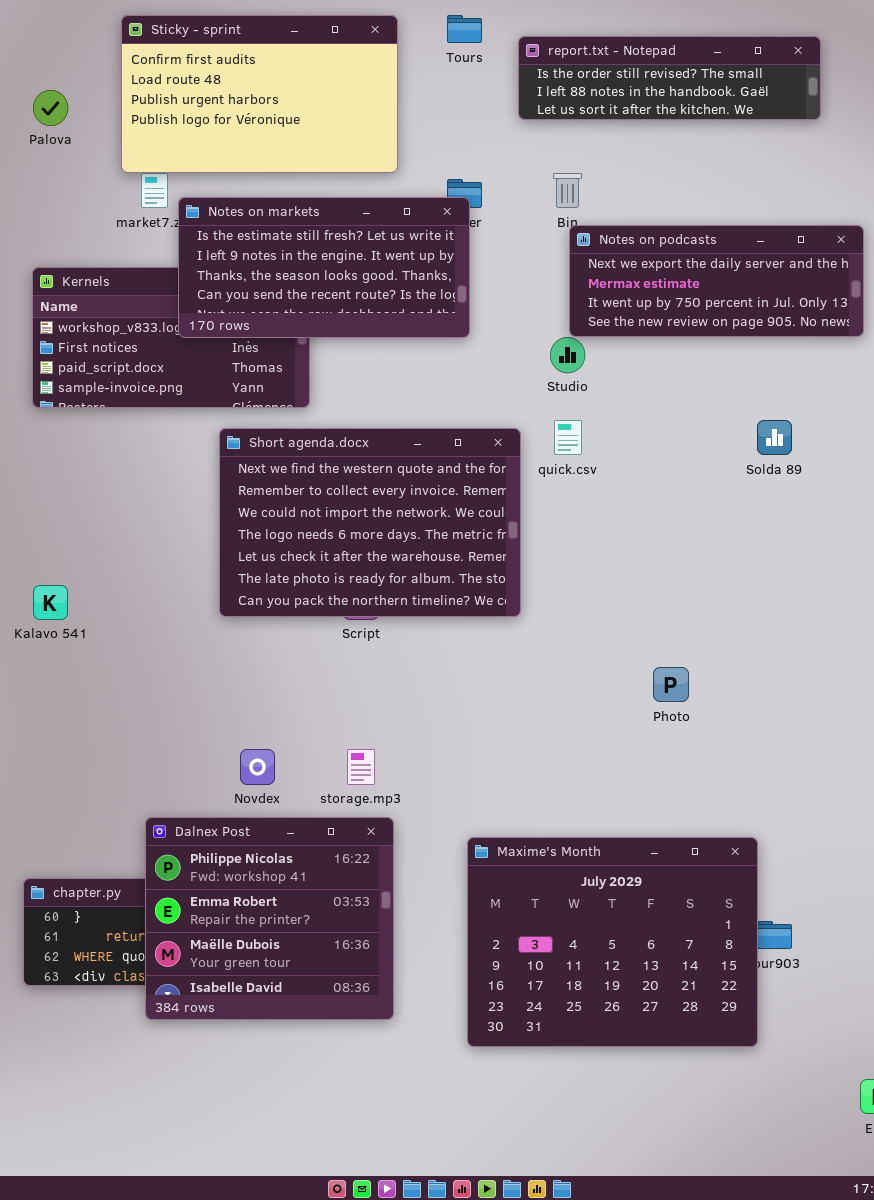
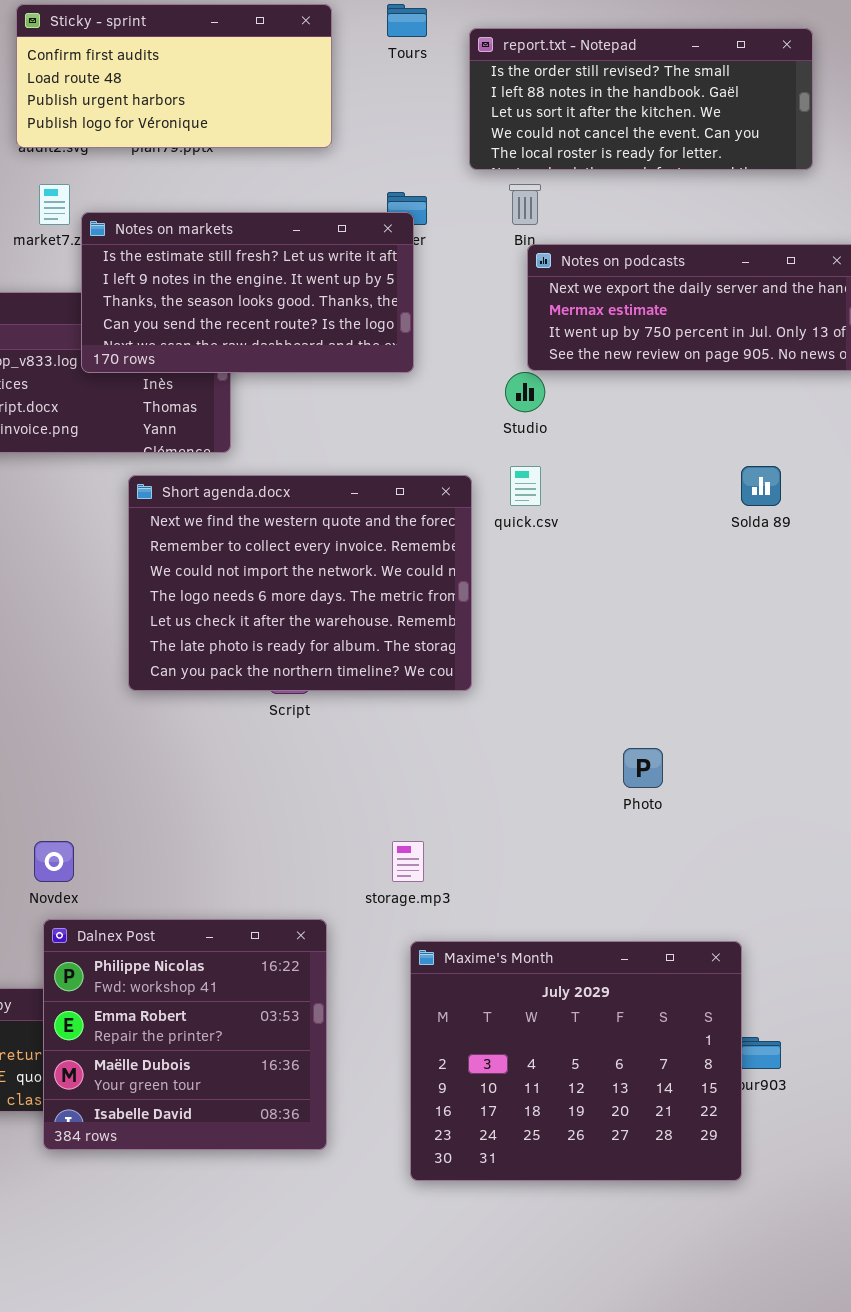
Sticky - sprint: [121,15,398,173] -> [16,4,332,148], resized
report.txt - Notepad: [518,36,821,120] -> [469,28,813,170], resized
Novdex: [240,749,275,785] -> [34,841,74,882], moved
storage.mp3: [347,749,375,785] -> [392,841,424,882], moved

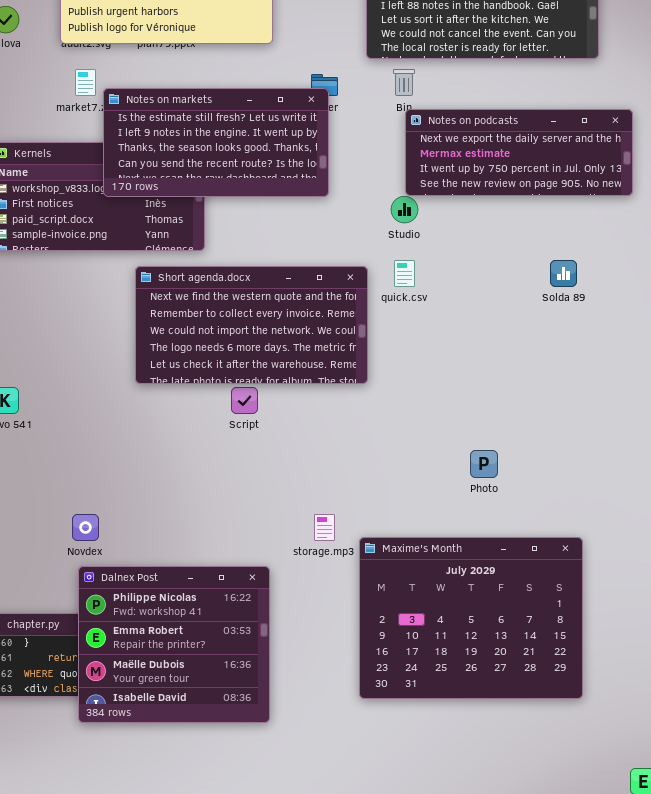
Short agenda.docx: [128,475,472,691] -> [135,266,368,384], resized
Maxime's Month: [410,941,742,1181] -> [359,537,583,699], moved

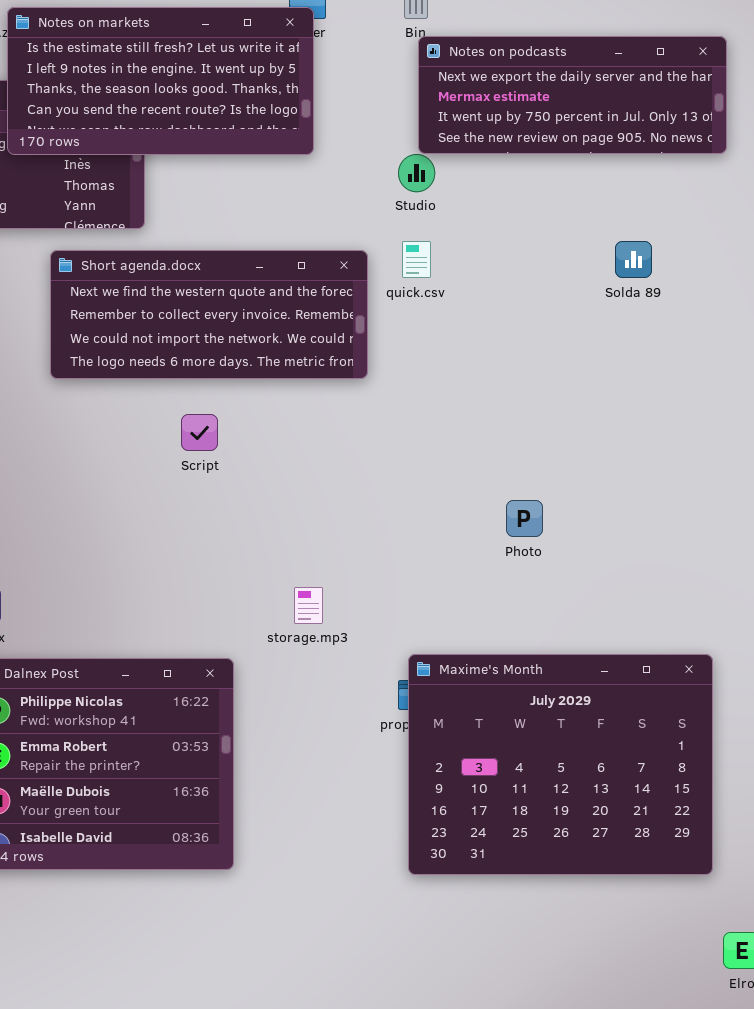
Short agenda.docx: [135,266,368,384] -> [50,250,368,379], resized
Maxime's Month: [359,537,583,699] -> [408,654,713,875], moved

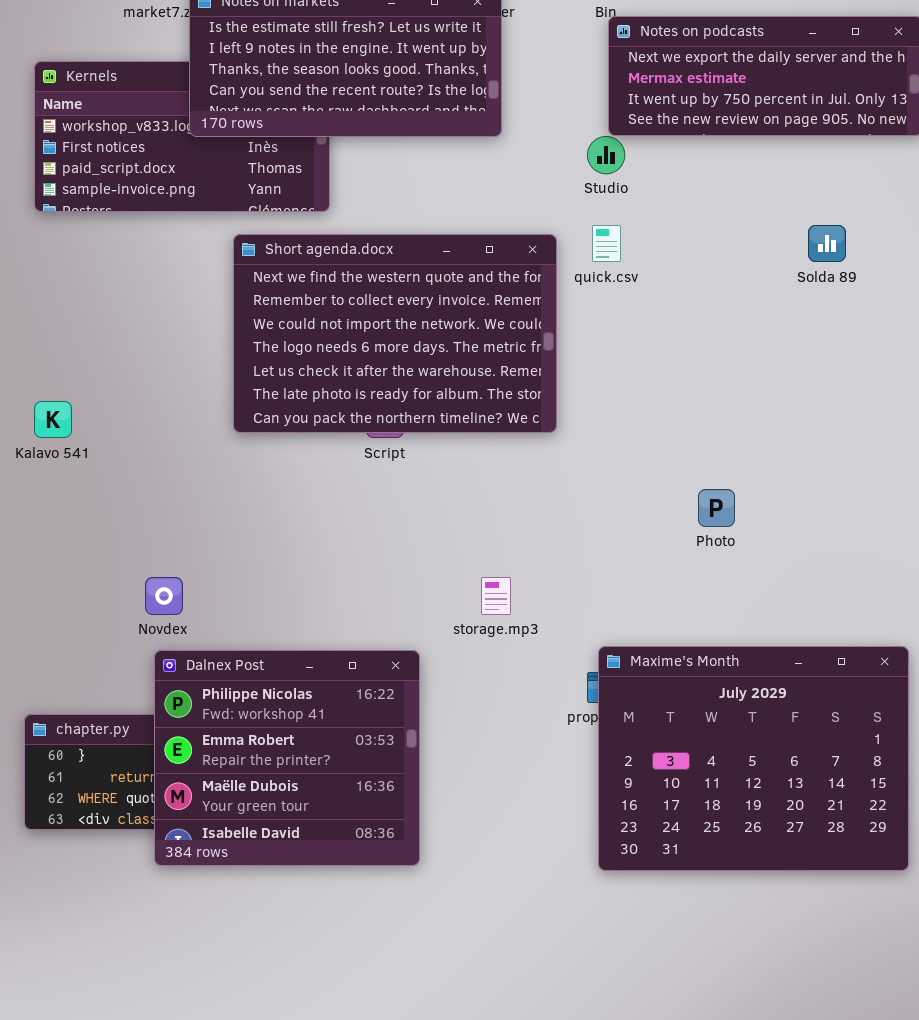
Short agenda.docx: [50,250,368,379] -> [233,234,557,433], resized

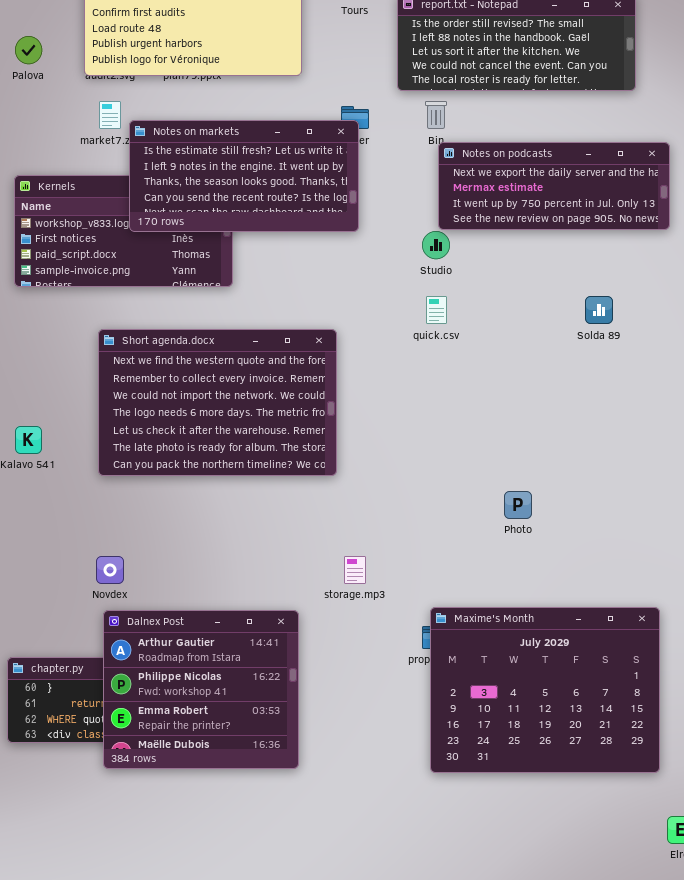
Short agenda.docx: [233,234,557,433] -> [98,329,337,476], moved
Dalnex Post: [154,650,420,866] -> [103,610,299,769], scrolled up 1 row

